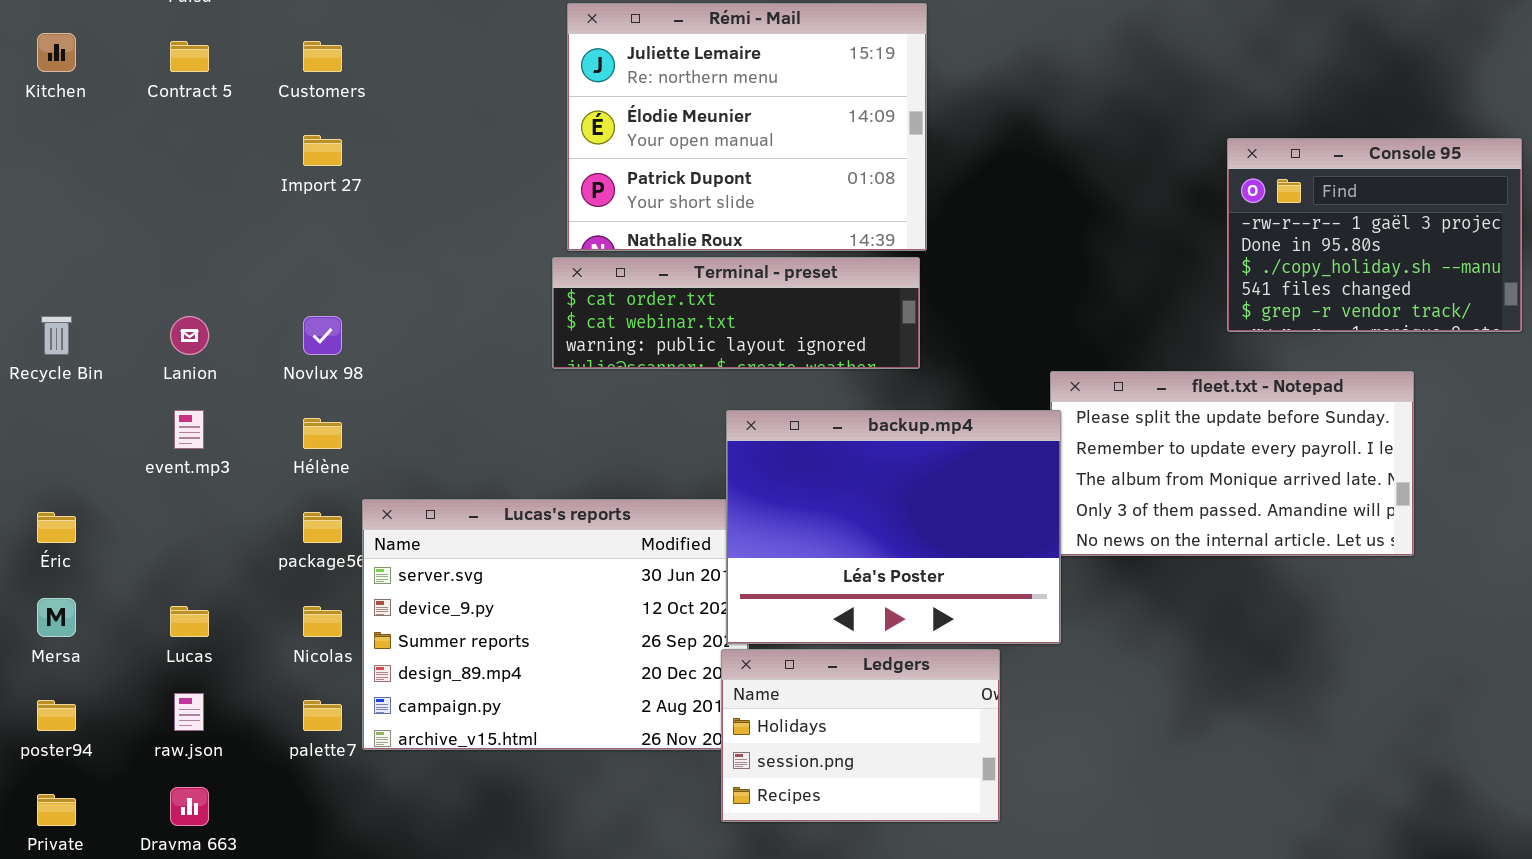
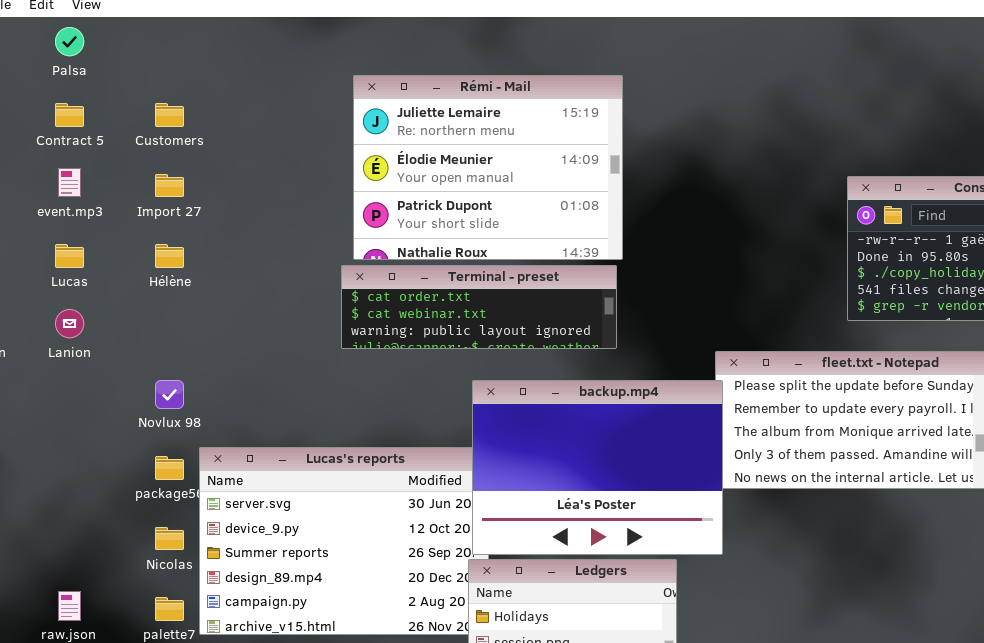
Novlux 98: [303,316,342,355] -> [155,380,184,409], moved
event.mp3: [174,410,204,449] -> [58,168,81,197], moved
Hélène: [303,418,342,449] -> [155,244,184,268], moved
Lucas: [170,606,209,637] -> [55,244,84,268], moved

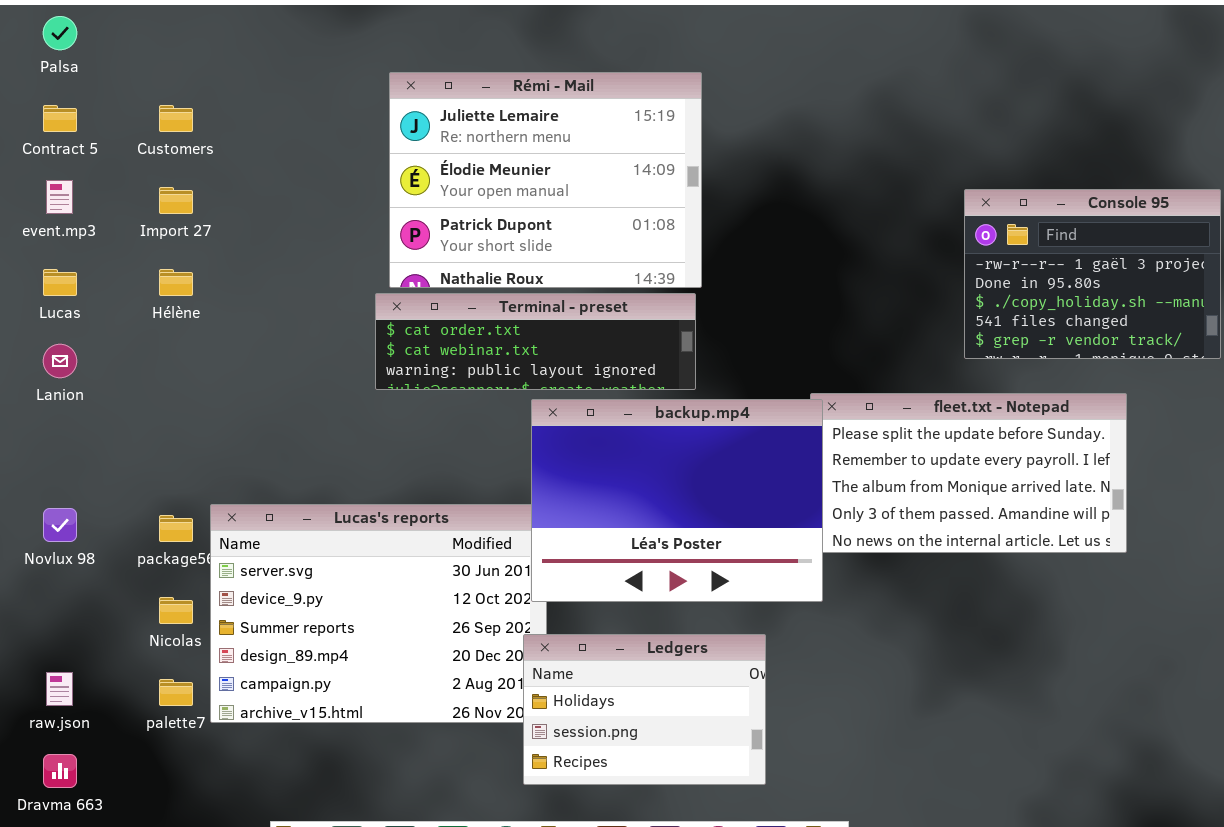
Novlux 98: [155,380,184,409] -> [43,508,77,542], moved
backup.mp4: [472,380,723,555] -> [531,399,823,602], moved

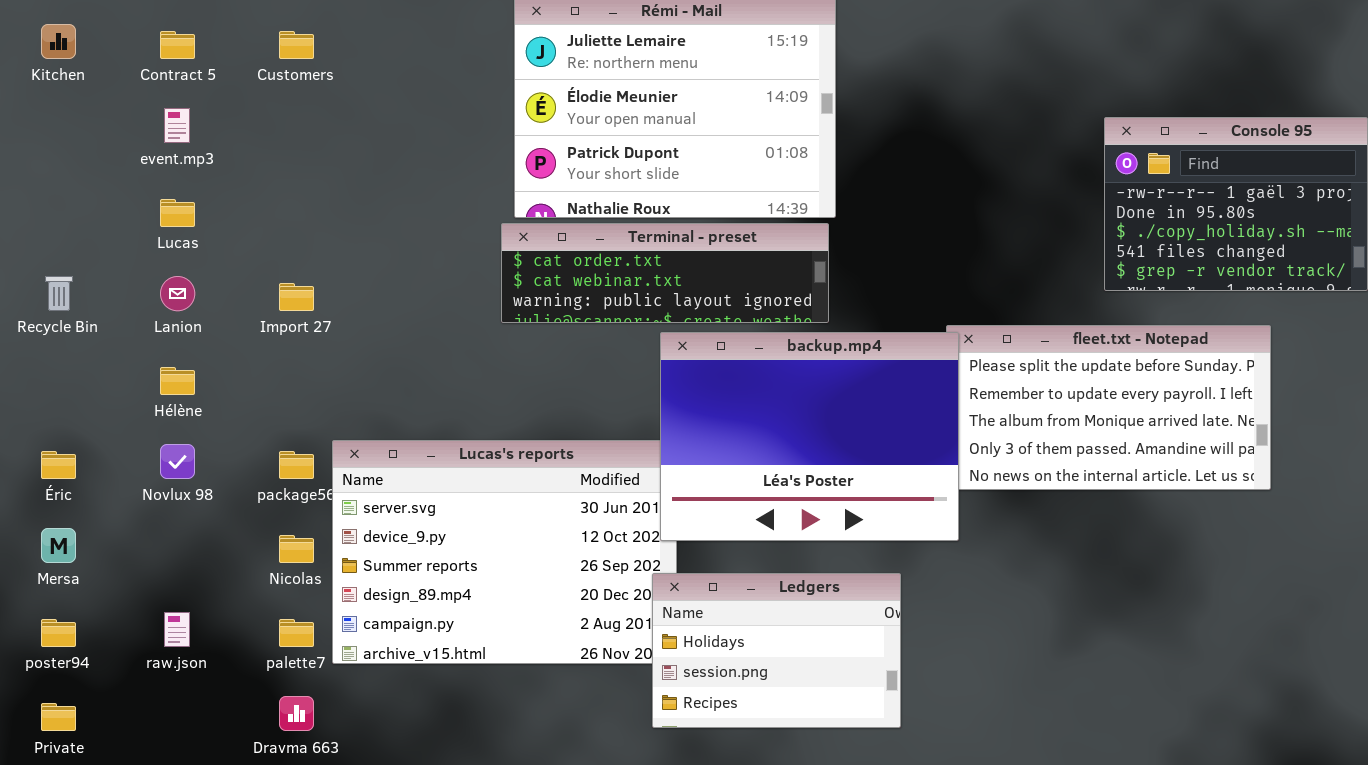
Import 27: [159,187,193,214] -> [279,283,314,311], moved
Hélène: [159,269,193,296] -> [160,367,195,395], moved
Dravma 663: [43,754,77,788] -> [279,696,314,731], moved

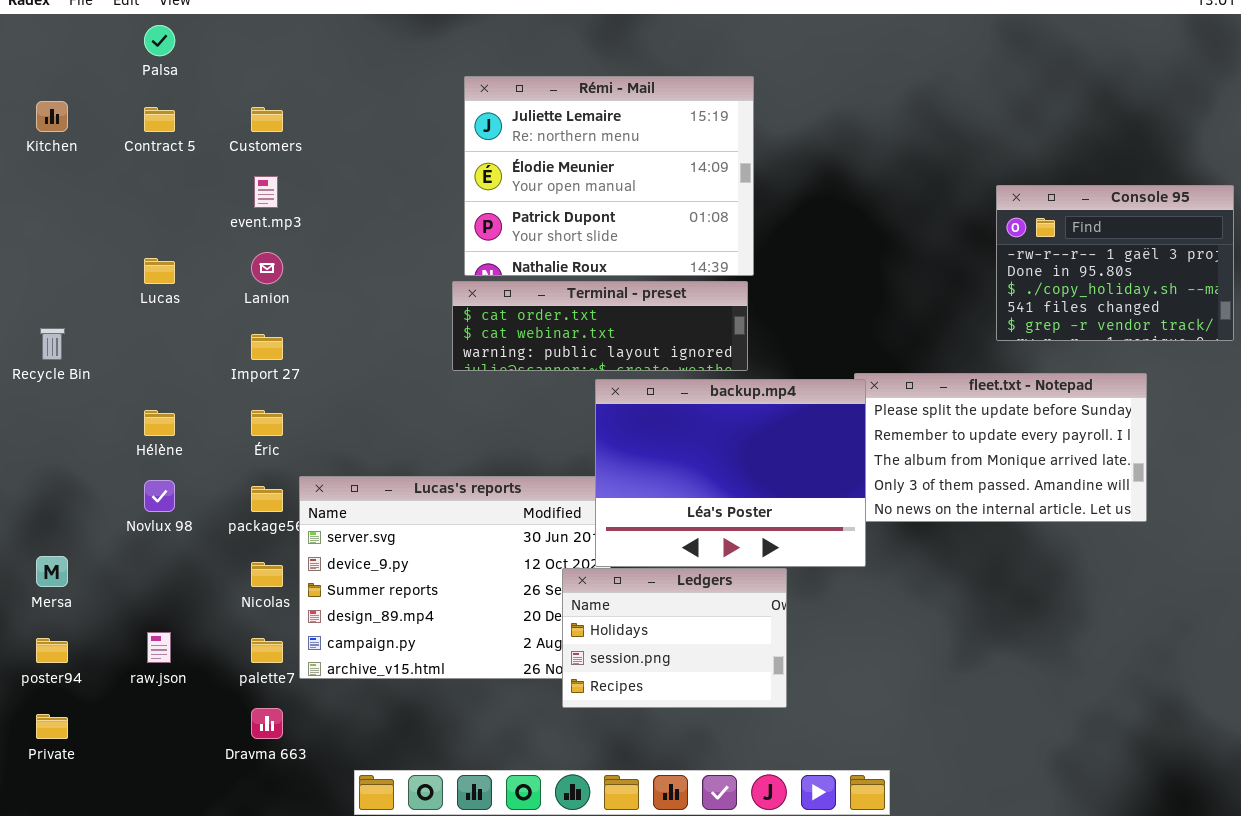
event.mp3: [164,108,190,143] -> [254,176,278,208], moved
Lanion: [160,276,195,311] -> [251,252,283,284], moved
Éric: [41,451,76,479] -> [251,410,283,436], moved
Ledgers: [652,573,901,728] -> [562,568,787,708], moved

